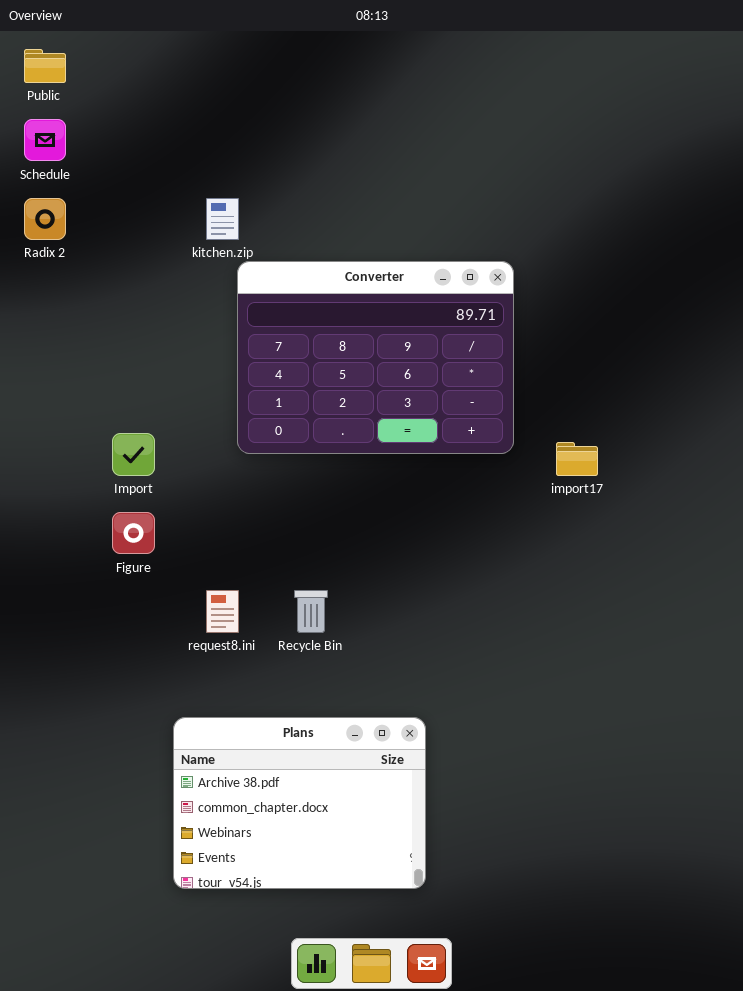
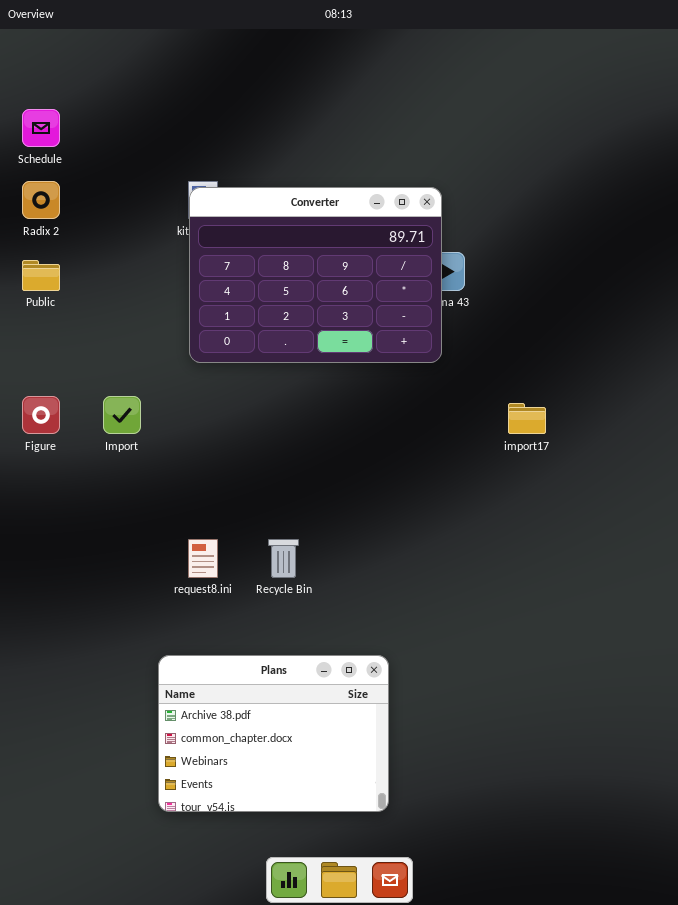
Public: [24,49,66,83] -> [22,260,60,291], moved
Converter: [237,261,514,454] -> [189,187,442,363], moved
Figure: [112,512,155,554] -> [22,396,60,434], moved

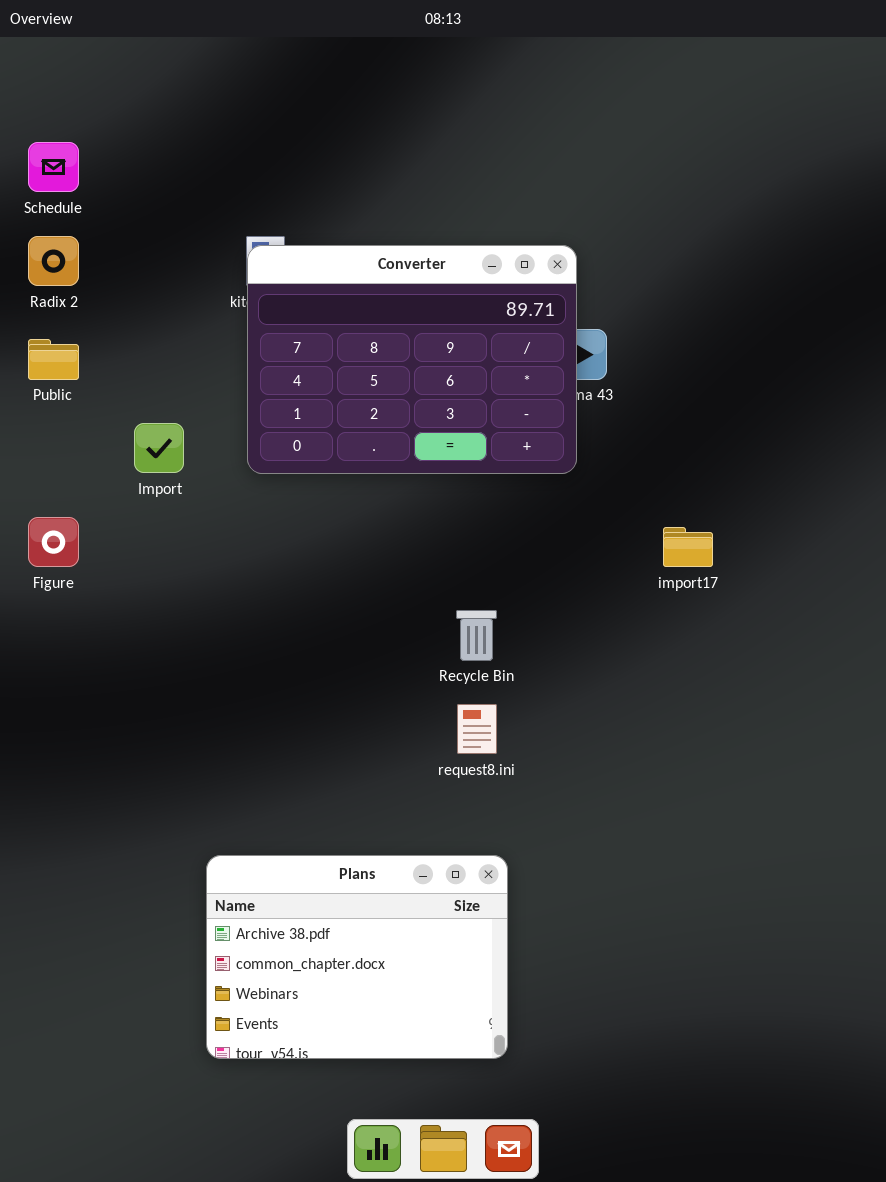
Import: [103,396,141,434] -> [134,423,184,473], moved
request8.ini: [188,539,218,578] -> [457,704,497,754], moved
Recycle Bin: [268,539,299,578] -> [456,610,497,661], moved

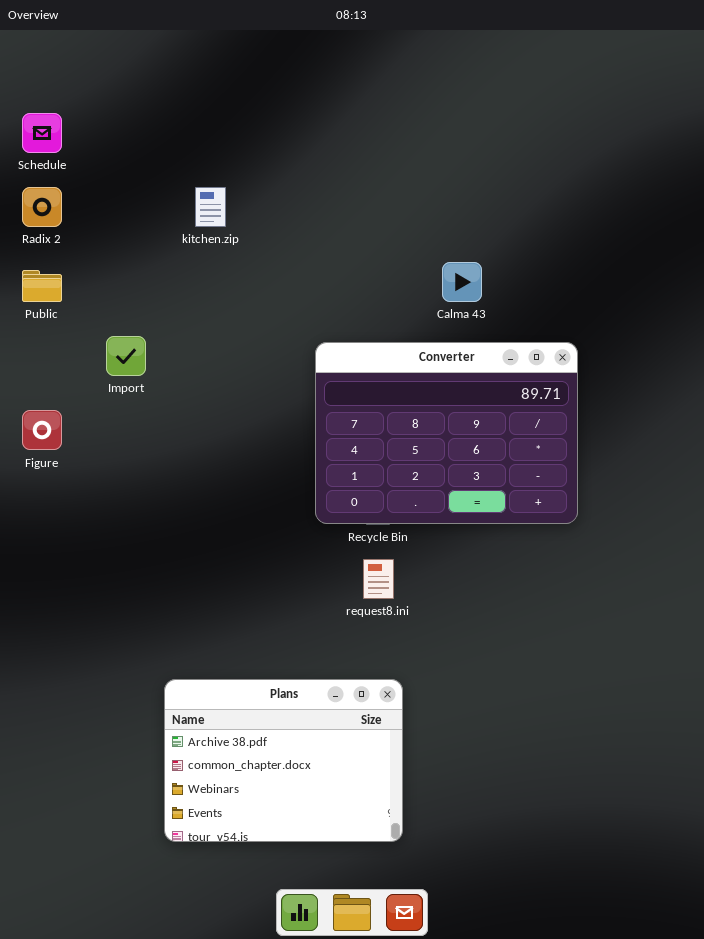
Converter: [247,245,577,474] -> [315,342,578,524], moved

